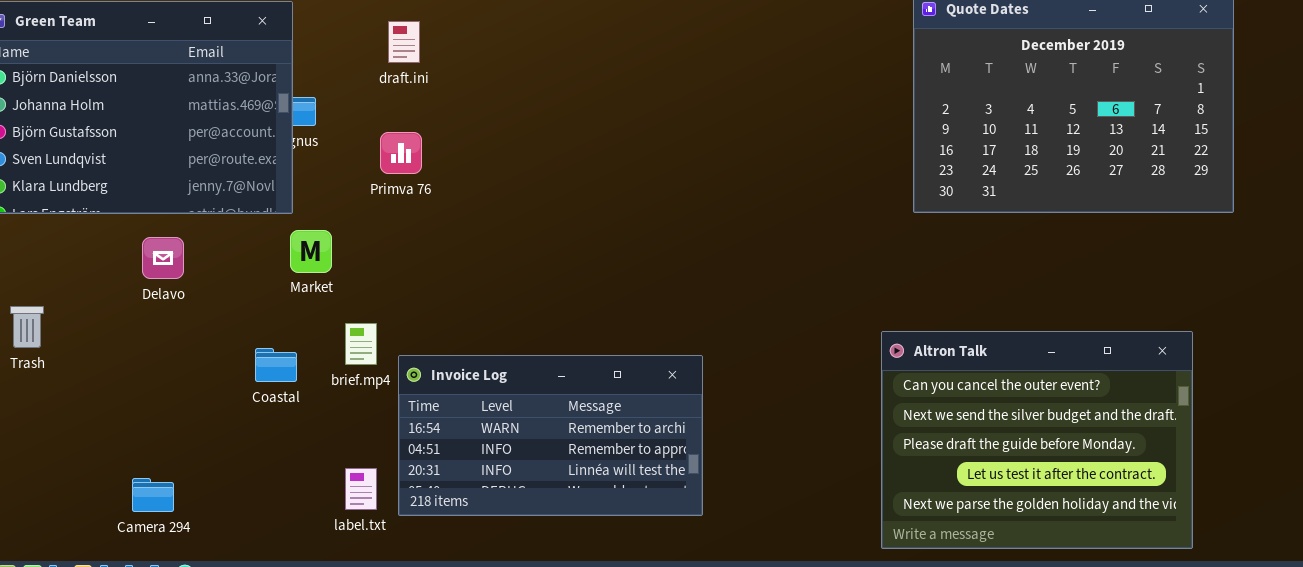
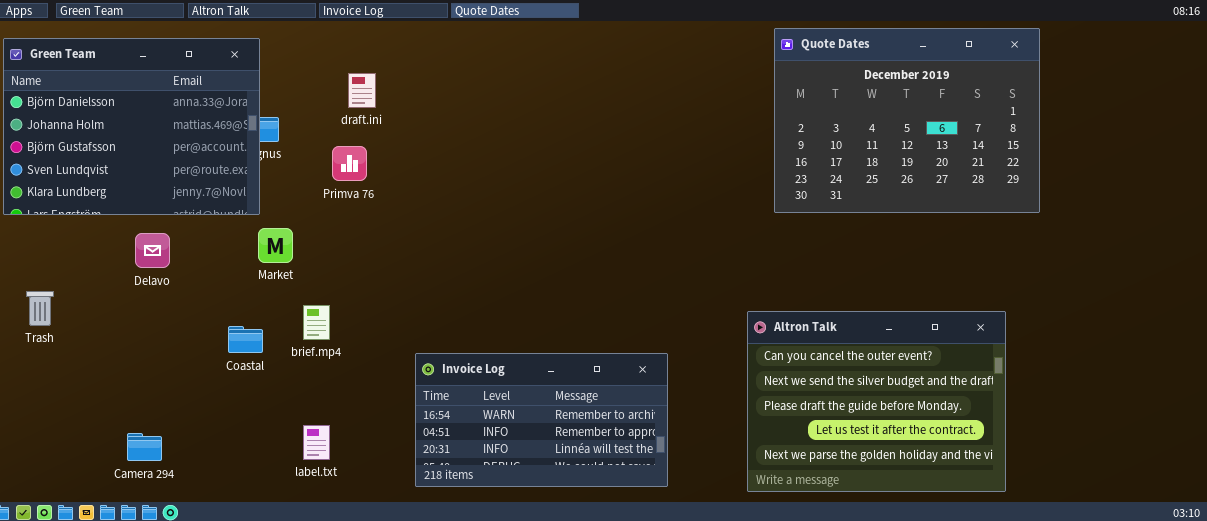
draft.ini: [388,21,420,63] -> [348,73,376,108], moved
Invoice Log: [398,355,703,516] -> [415,353,668,487], moved

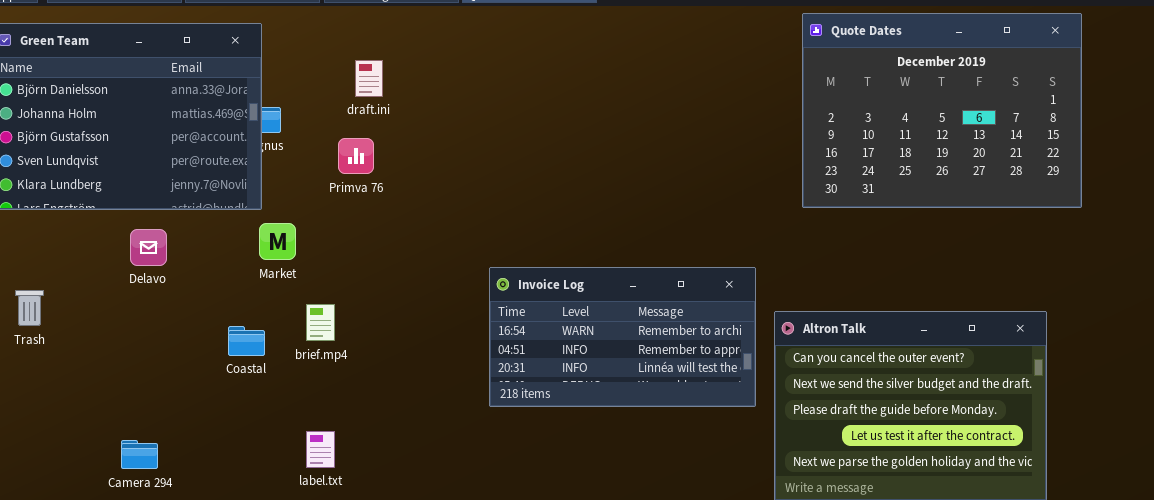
Invoice Log: [415,353,668,487] -> [489,267,756,407], moved

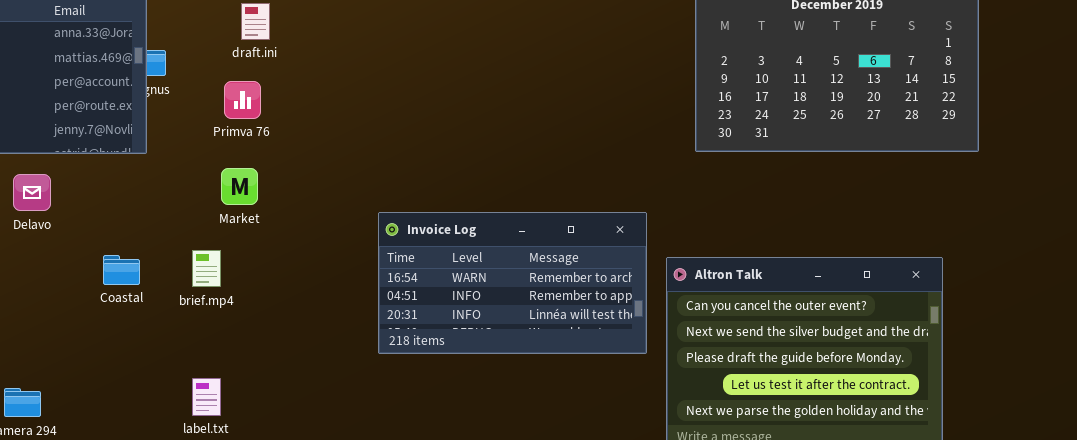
Market: [259,223,296,260] -> [221,168,258,205], moved
Coastal: [228,326,265,356] -> [103,255,140,285], moved

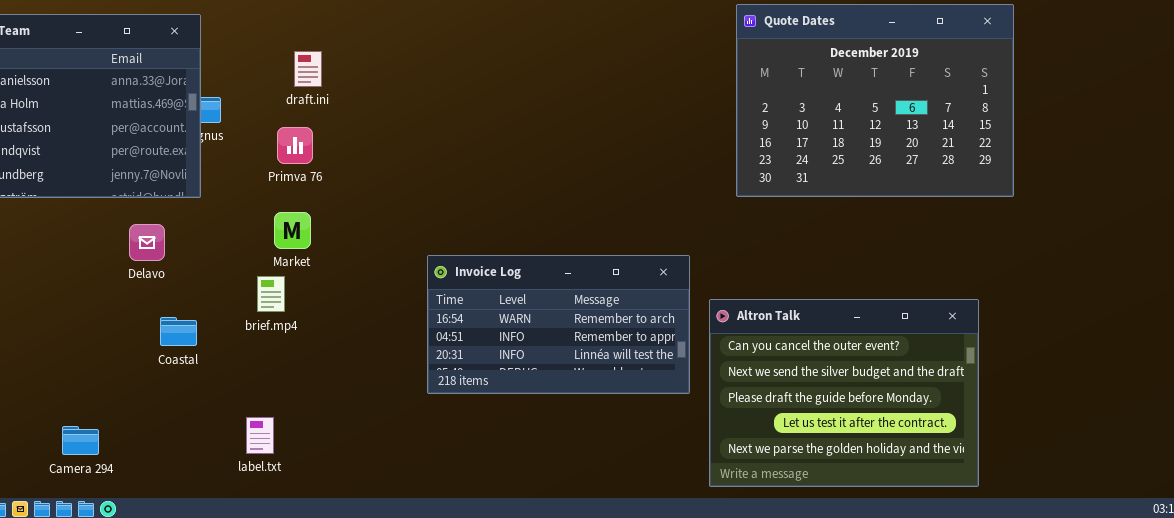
Delavo: [13,174,51,211] -> [129,224,165,261], moved
brief.mp4: [192,250,221,287] -> [257,276,285,312], moved
Coastal: [103,255,140,285] -> [160,317,197,346], moved

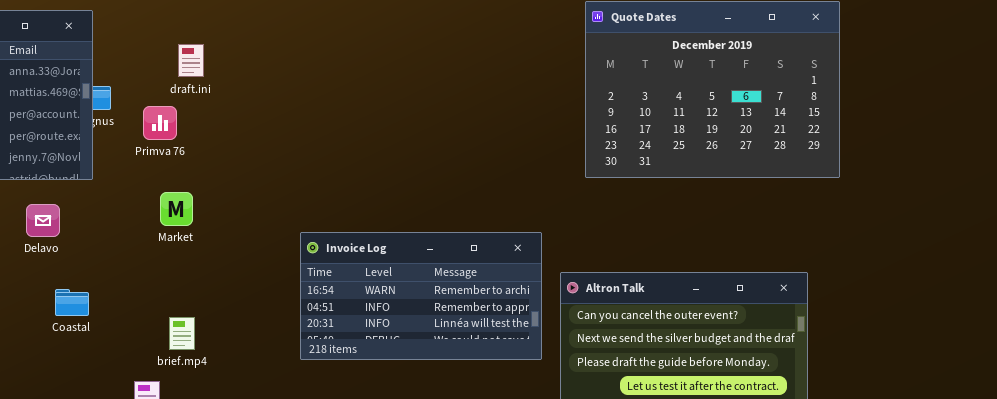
Primva 76: [277,127,313,164] -> [143,106,177,140], moved
brief.mp4: [257,276,285,312] -> [169,317,195,350], moved

